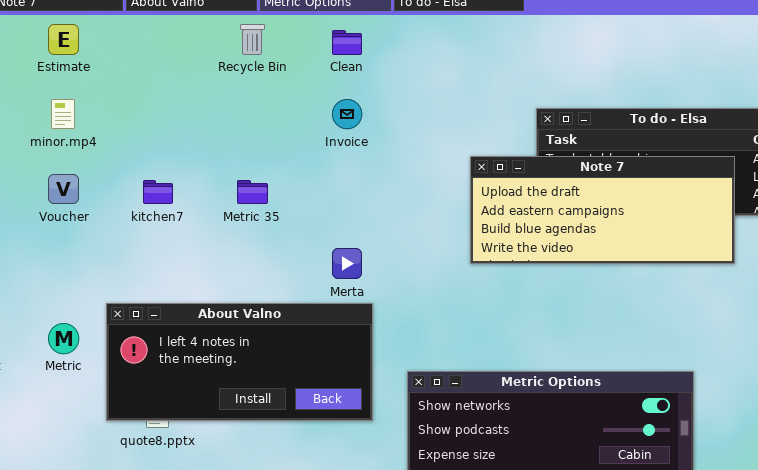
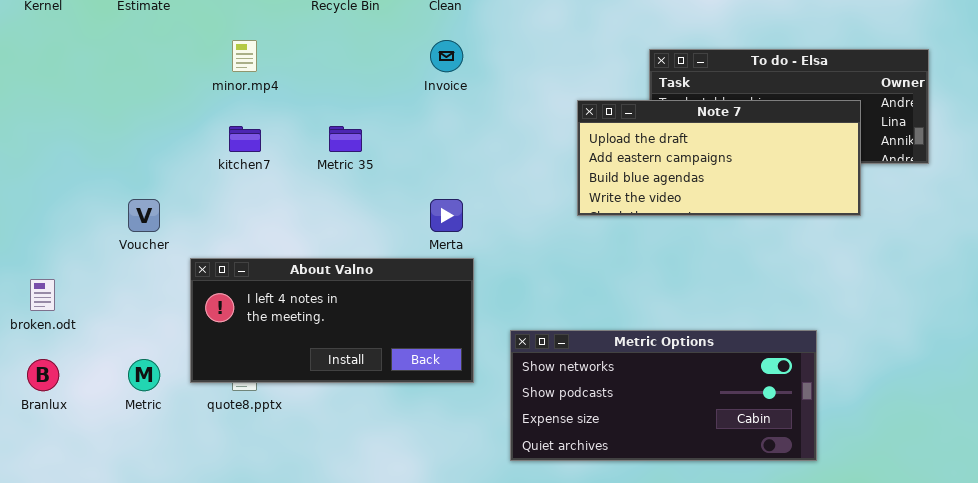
minor.mp4: [51,99,75,129] -> [232,40,257,72], moved
Voucher: [48,174,79,204] -> [128,199,160,232], moved
Metric: [48,323,79,354] -> [128,359,160,391], moved

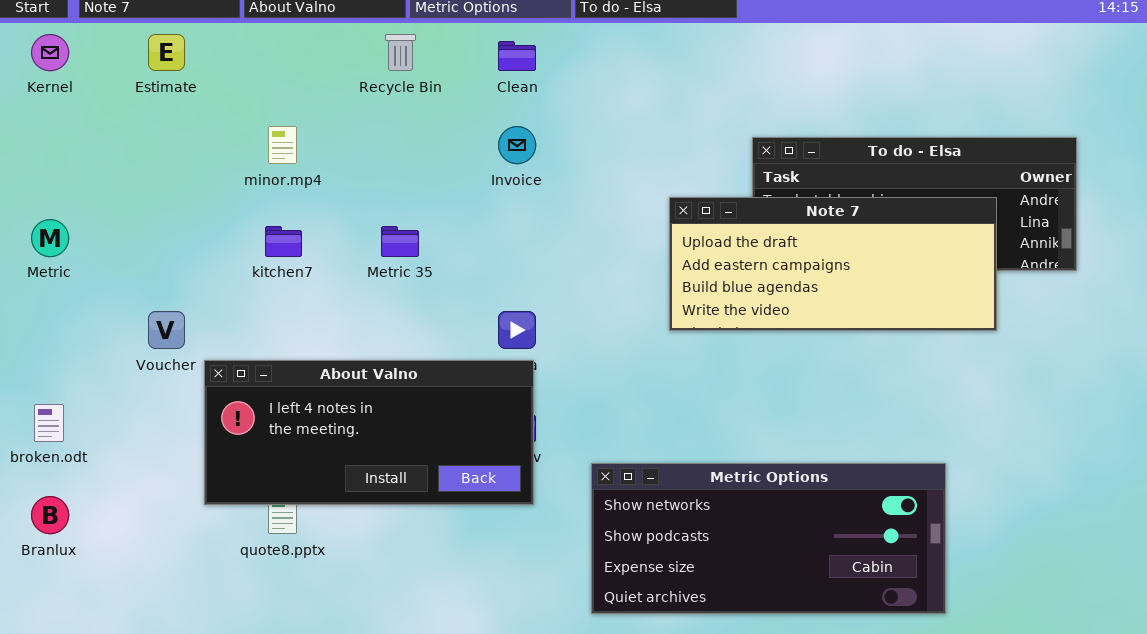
About Valno: [190,258,474,383] -> [204,360,534,505], moved
Metric: [128,359,160,391] -> [31,219,69,257], moved

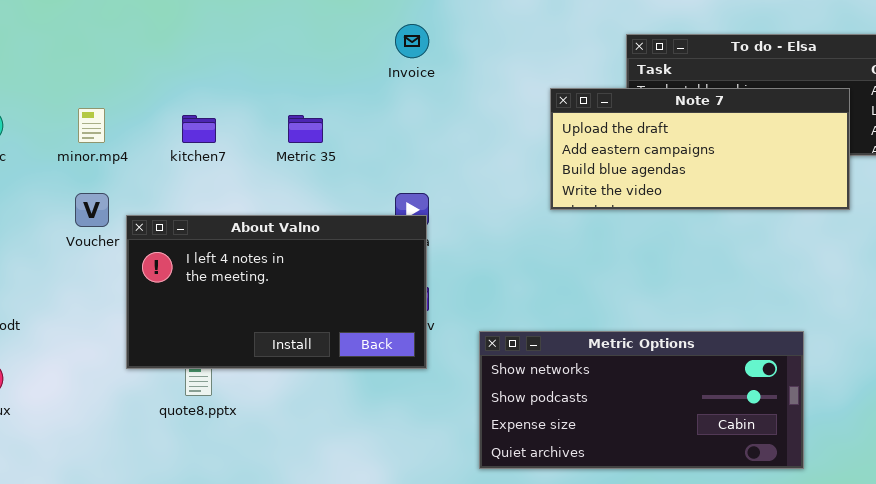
minor.mp4: [268,126,297,164] -> [78,108,105,143], moved
About Valno: [204,360,534,505] -> [126,215,427,369], resized

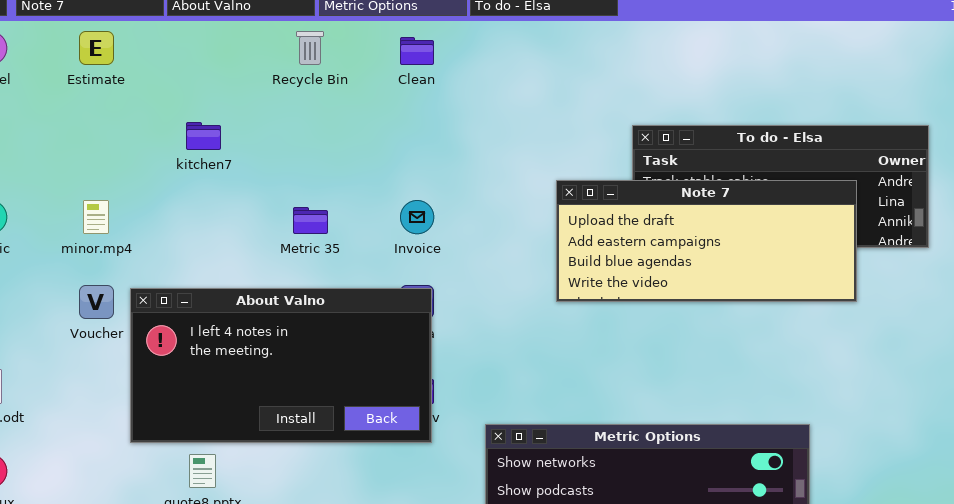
Invoice: [395,24,429,58] -> [400,200,434,234], moved
kitchen7: [182,115,216,143] -> [186,122,221,150], moved
About Valno: [126,215,427,369] -> [130,288,432,443], moved

